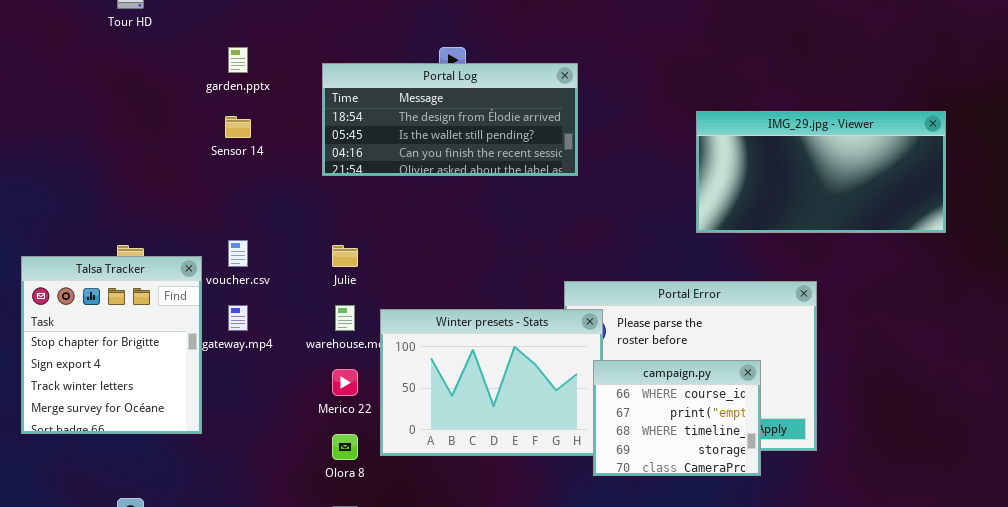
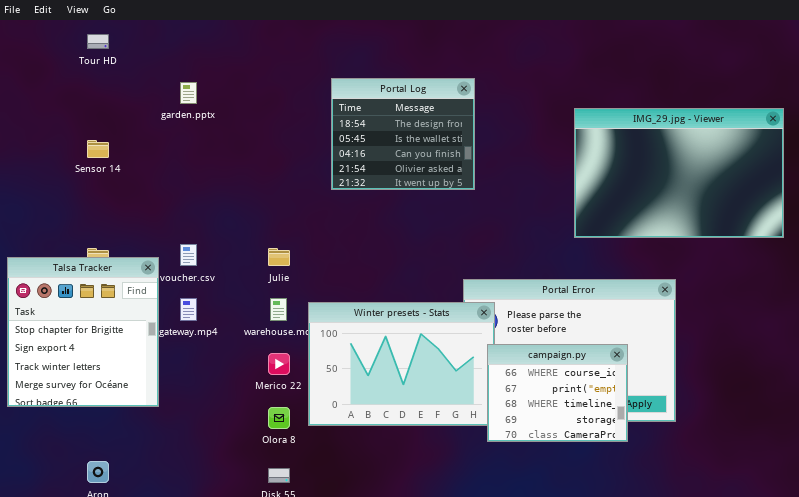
Portal Log: [322,63,578,176] -> [331,78,475,190], resized
IMG_29.jpg - Viewer: [696,111,946,233] -> [574,108,784,238], resized
Sensor 14: [225,116,251,138] -> [87,140,109,158], moved

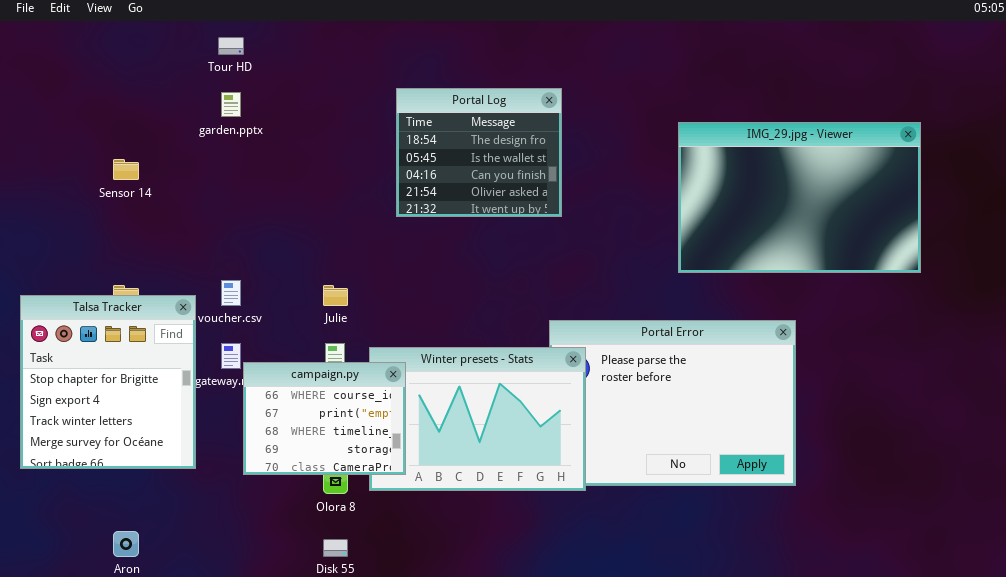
Tour HD: [87,34,109,49] -> [218,37,244,55], moved
campaign.py: [487,344,628,442] -> [243,362,406,475], moved

